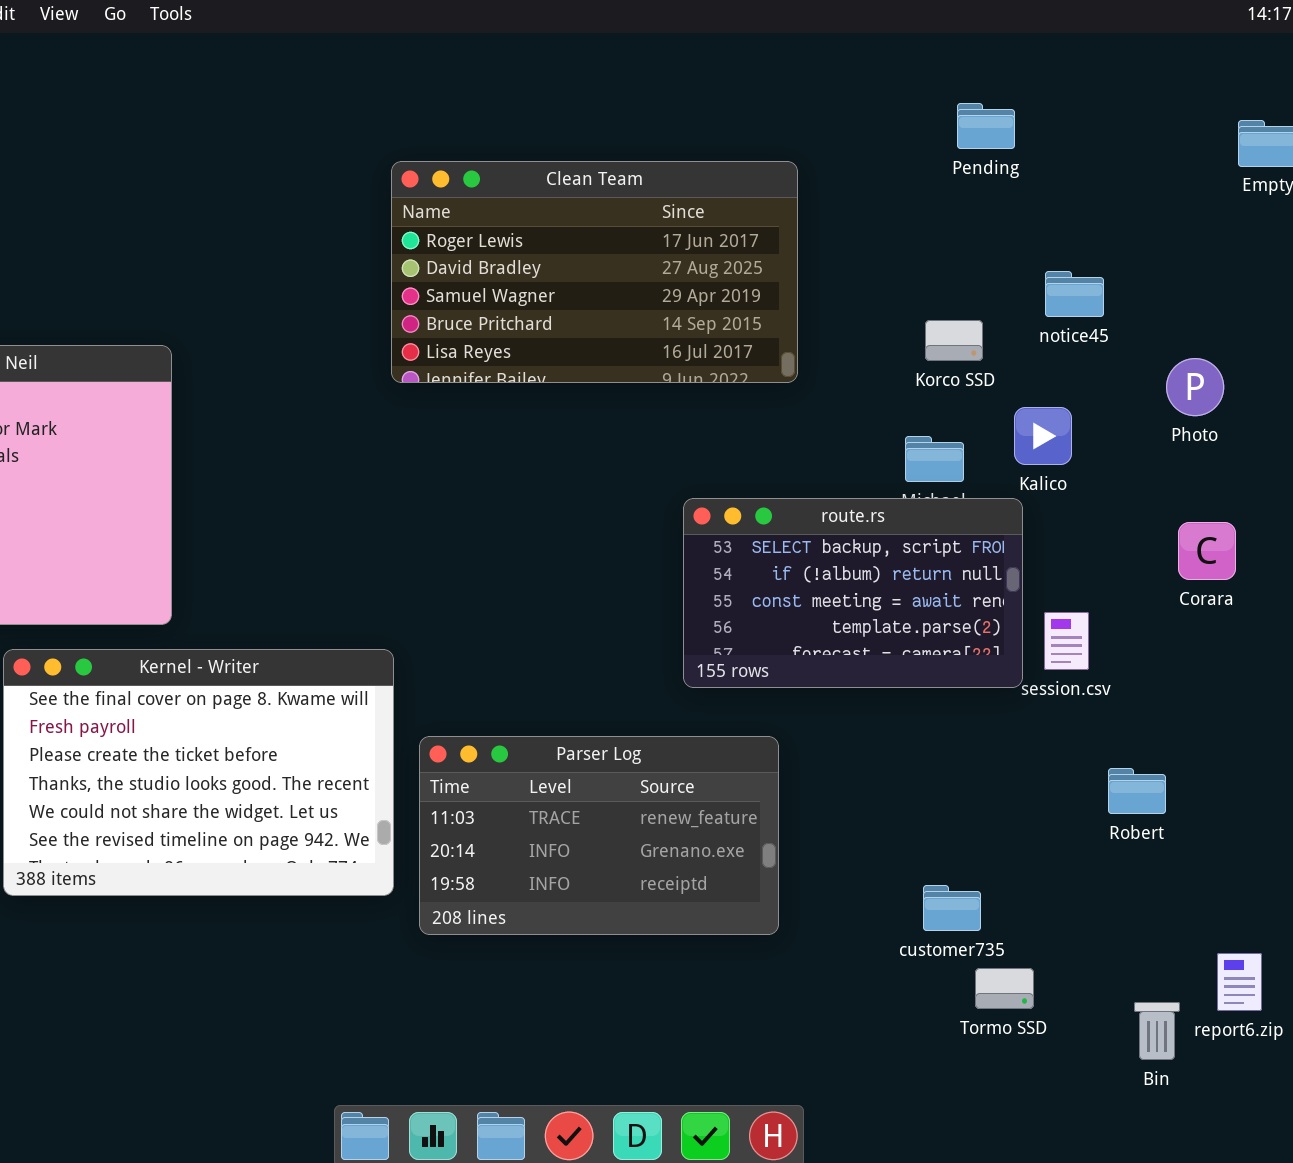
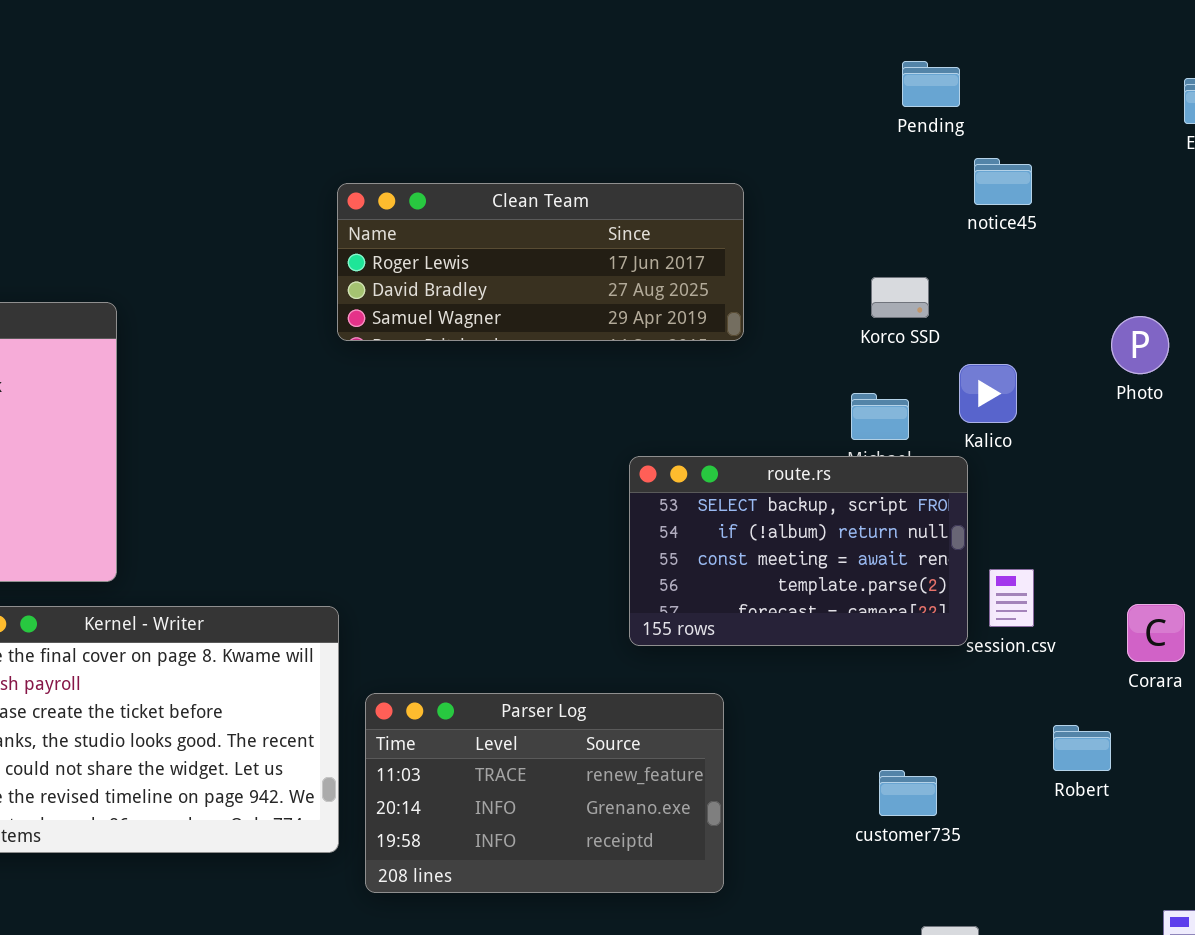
Clean Team: [391,161,798,383] -> [337,183,744,341], resized
notice45: [1045,271,1104,317] -> [974,158,1032,205], moved
Corara: [1178,522,1236,580] -> [1127,604,1185,662], moved
customer735: [923,885,981,931] -> [879,770,937,816], moved

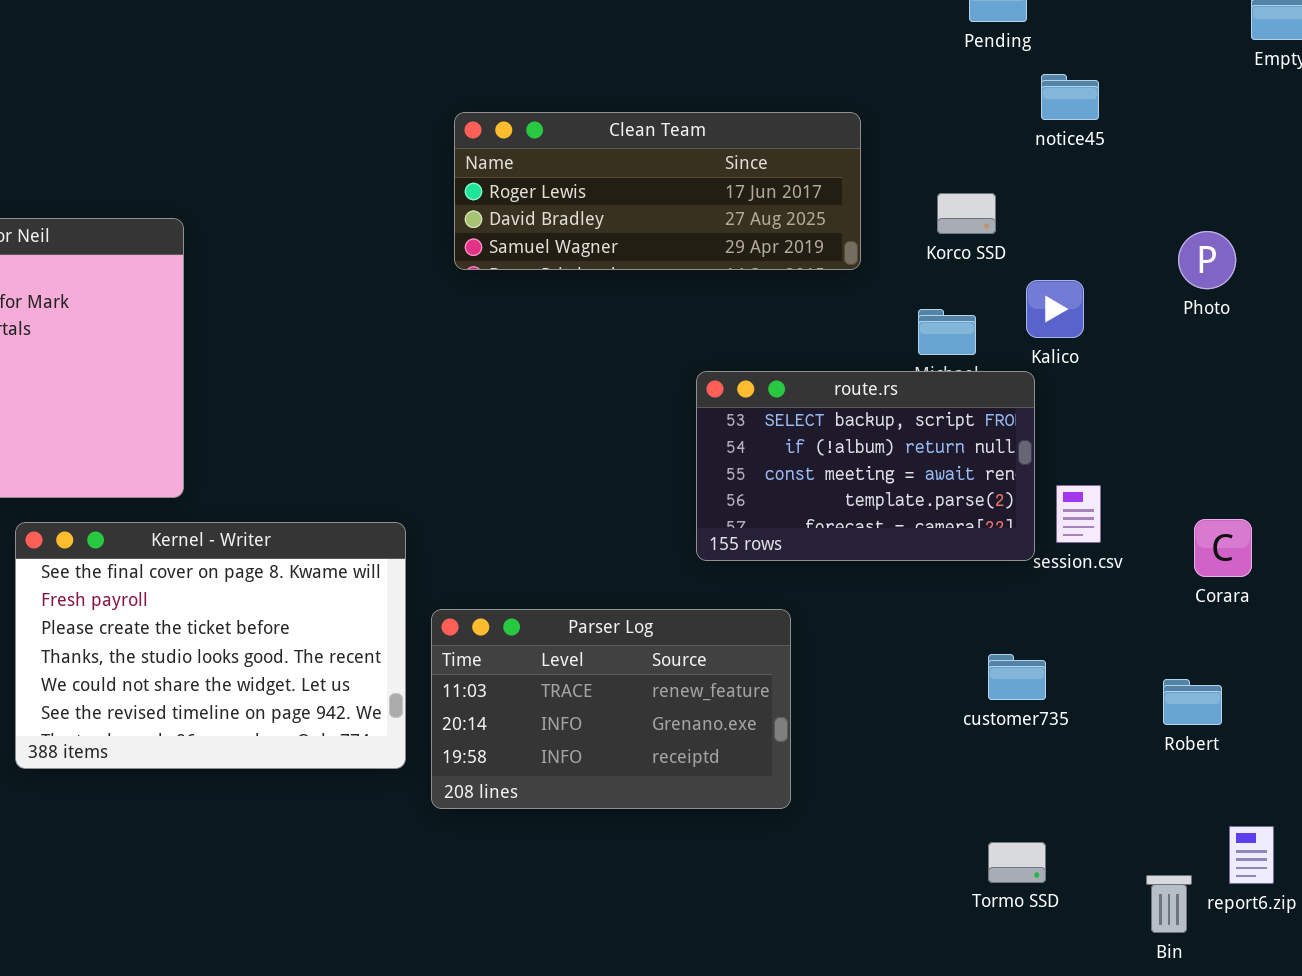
Clean Team: [337,183,744,341] -> [454,112,861,270], moved
Robert: [1053,725,1111,771] -> [1163,679,1222,725], moved
customer735: [879,770,937,816] -> [988,654,1046,700], moved

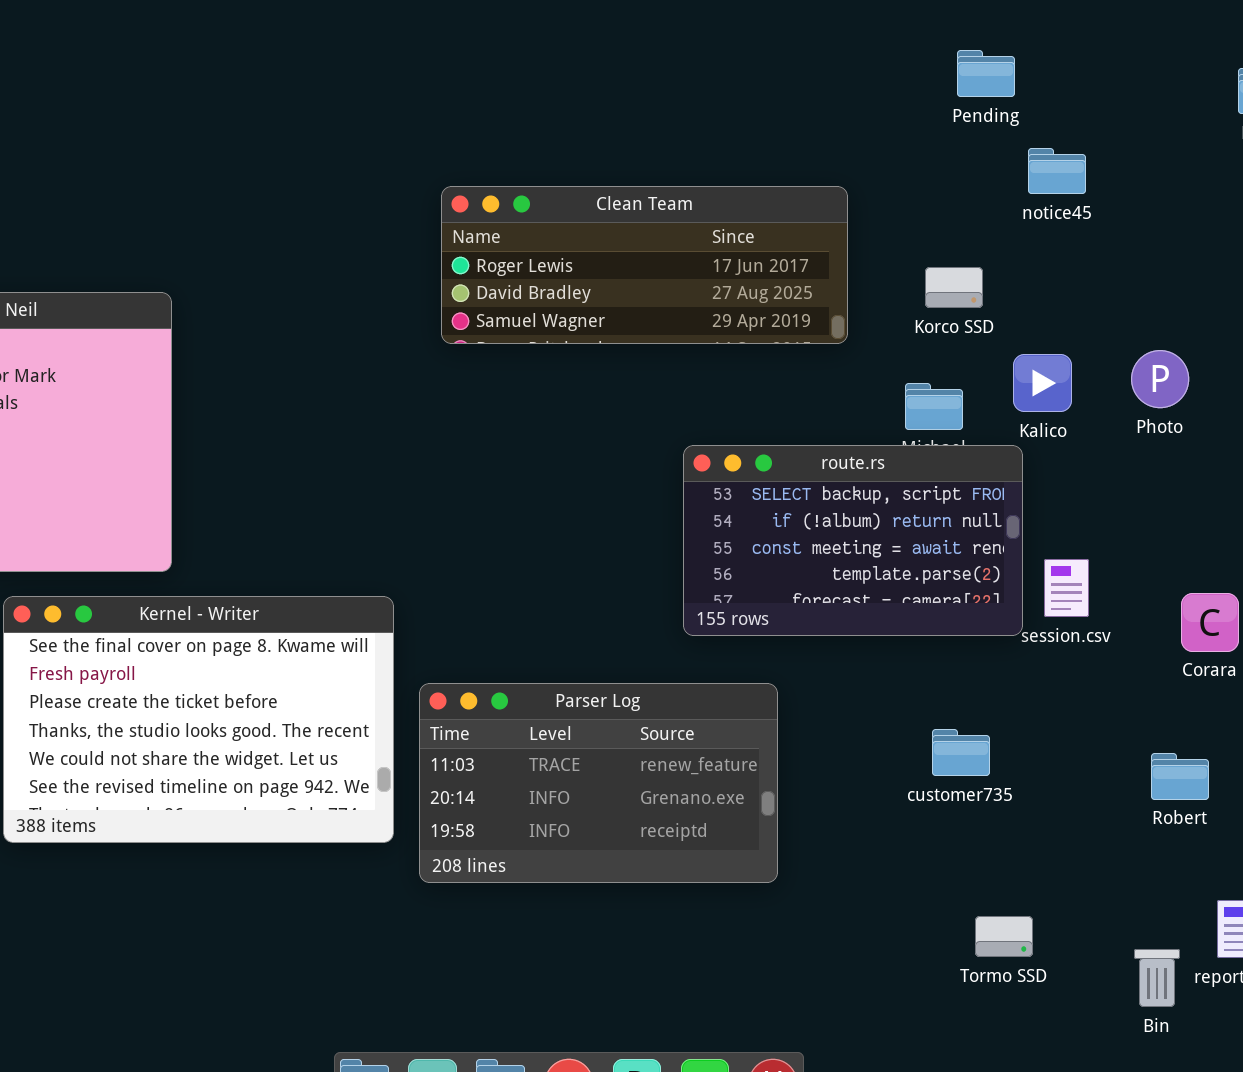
Photo: [1178,231,1236,289] -> [1131,350,1189,408], moved
customer735: [988,654,1046,700] -> [932,729,990,776], moved

